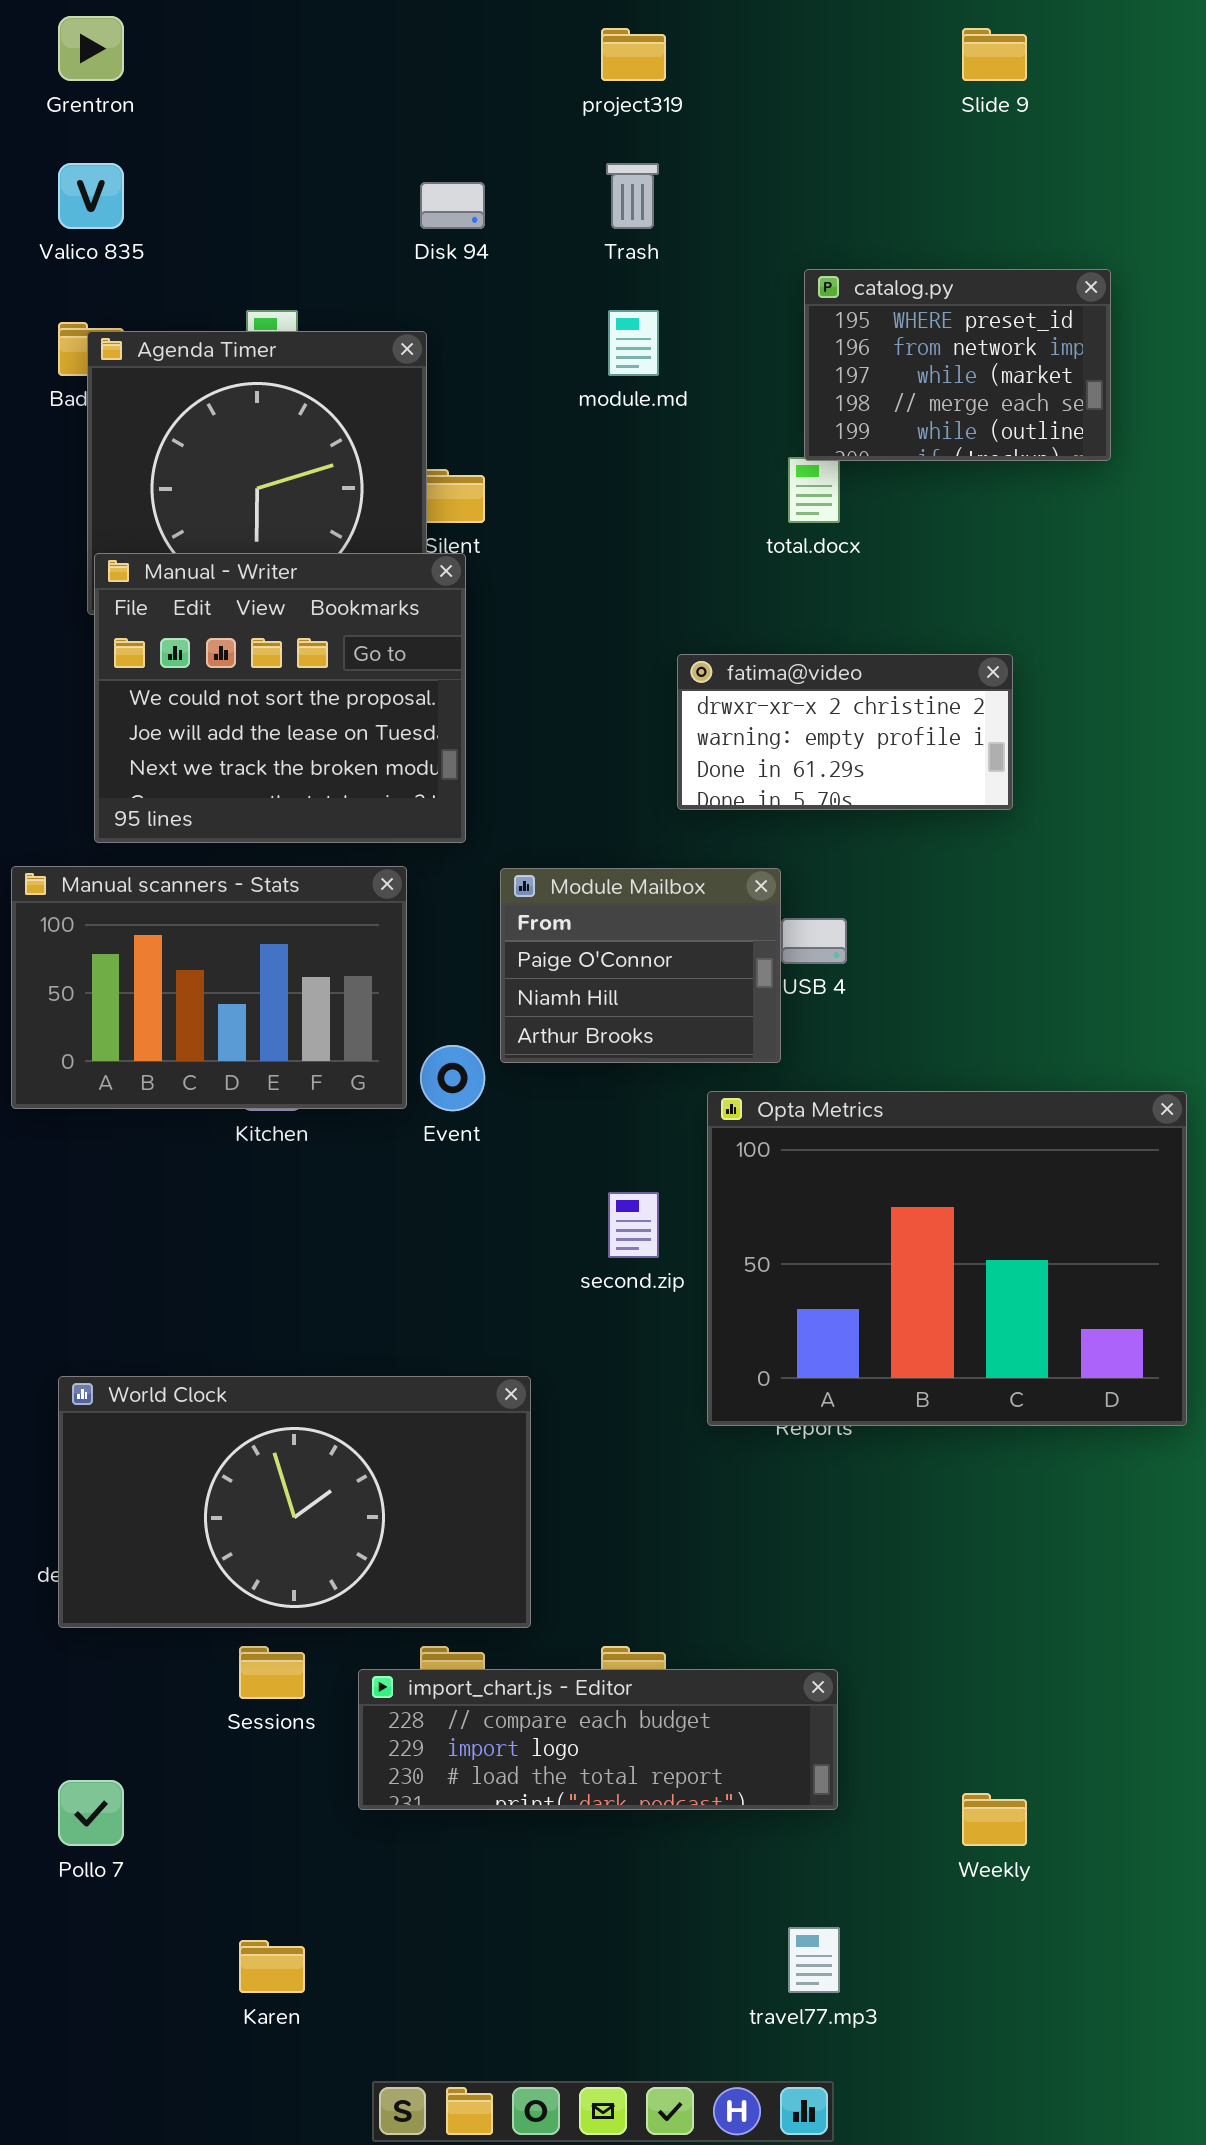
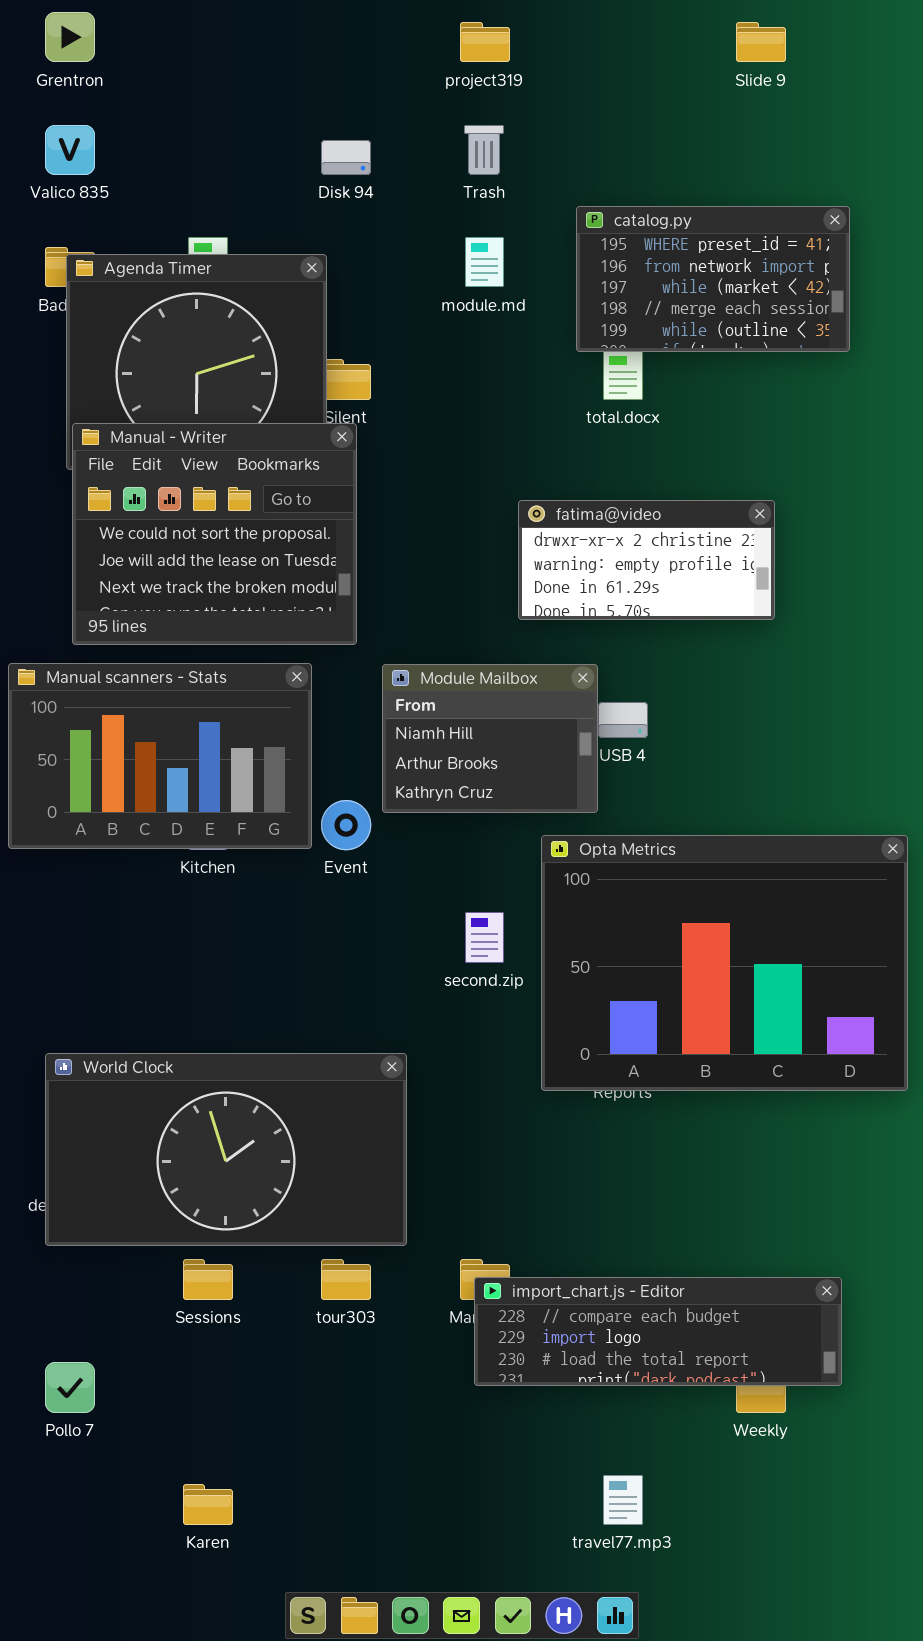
catalog.py: [804,269,1111,461] -> [576,206,850,352], resized
Module Mailbox: [500,868,781,1063] -> [382,664,598,813], scrolled down 1 row
import_chart.js - Editor: [358,1669,838,1810] -> [474,1277,842,1386], moved

